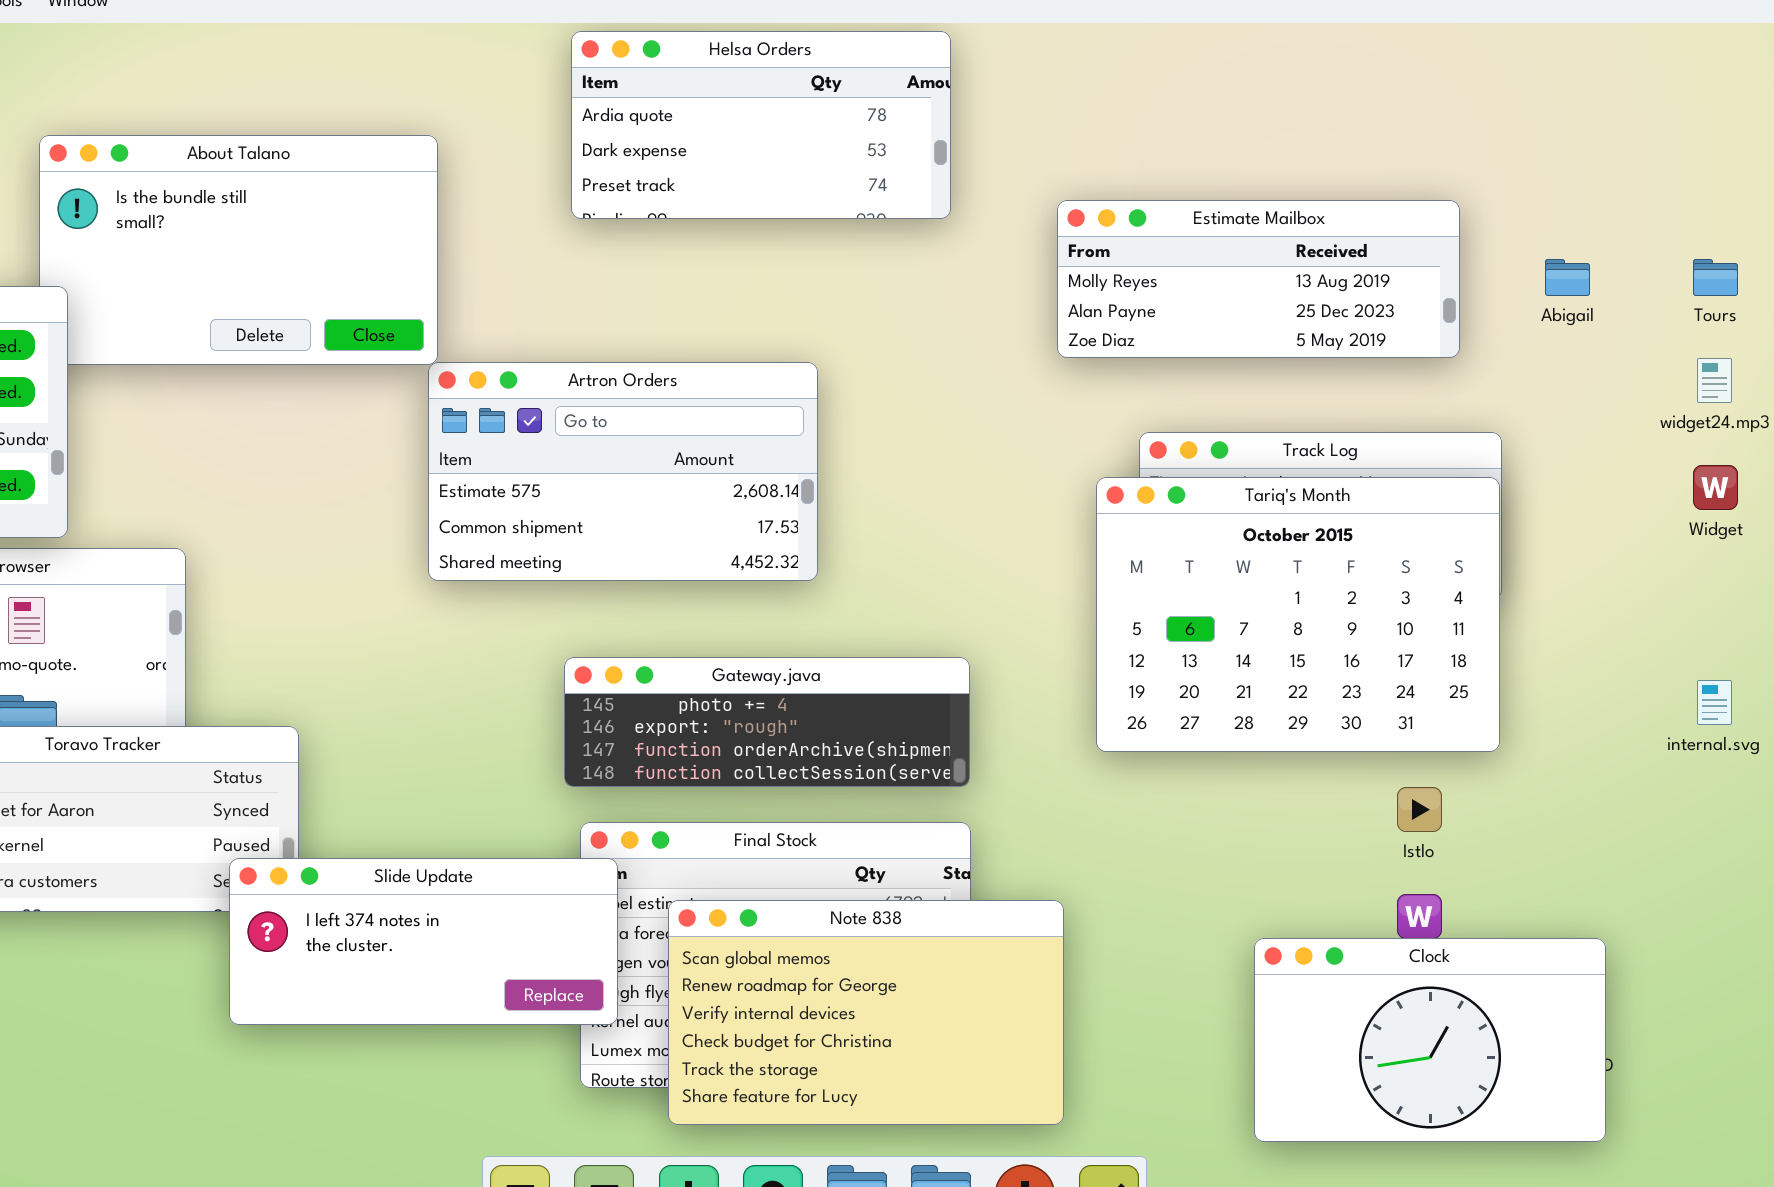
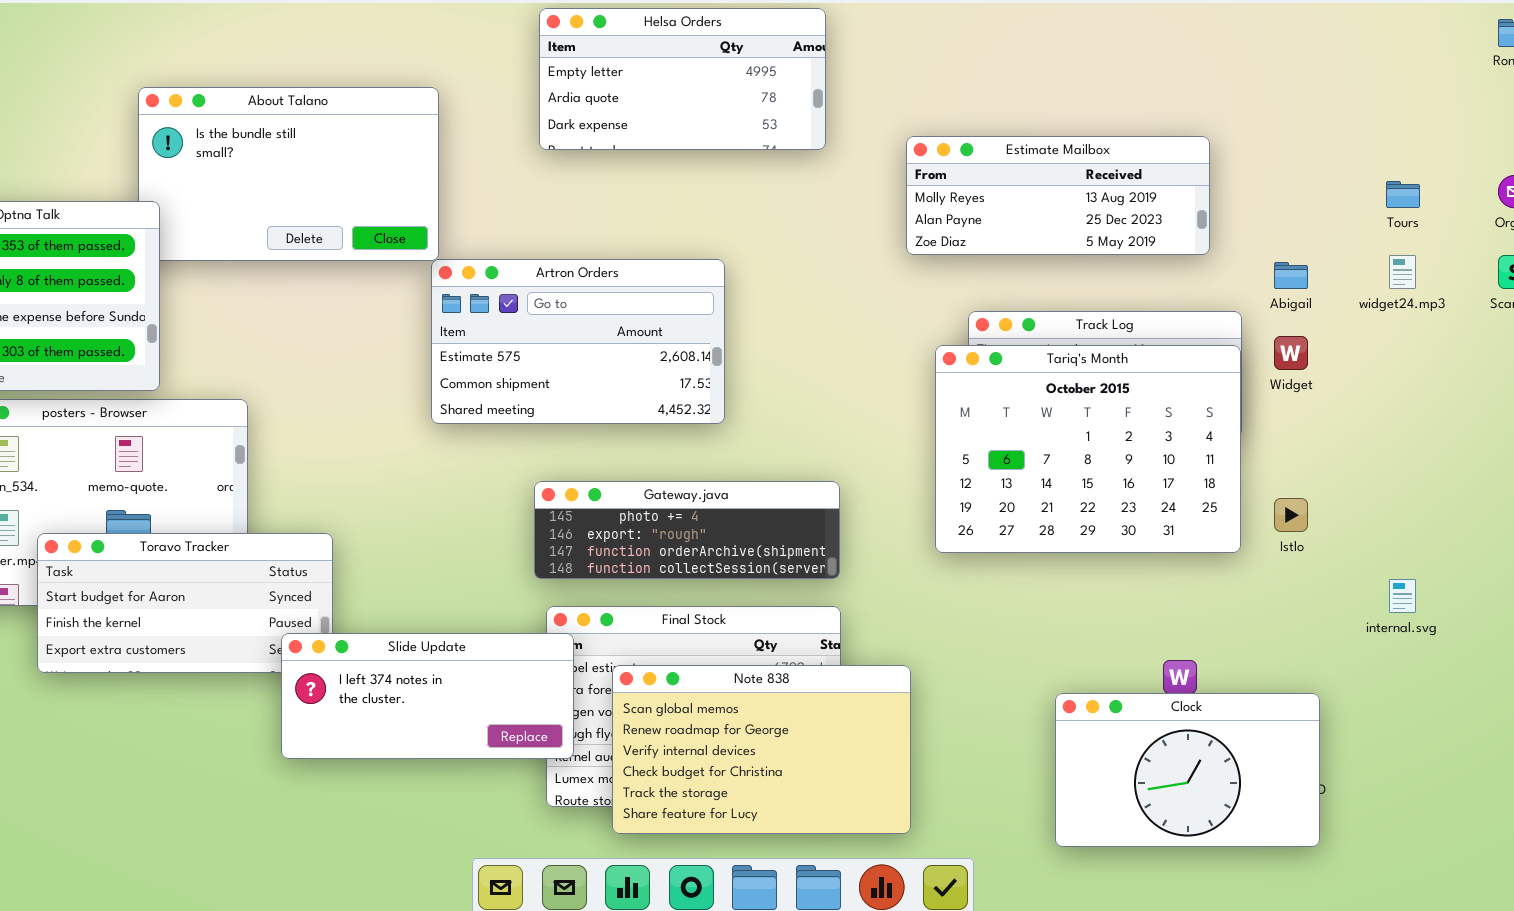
Helsa Orders: [571,31,951,219] -> [539,8,826,150], scrolled up 1 row
Abigail: [1545,259,1590,296] -> [1274,262,1308,289], moved
Widget: [1693,465,1738,510] -> [1274,336,1308,370], moved
internal.svg: [1697,680,1732,725] -> [1389,579,1416,613], moved
Istlo: [1397,787,1442,832] -> [1274,498,1308,532], moved

